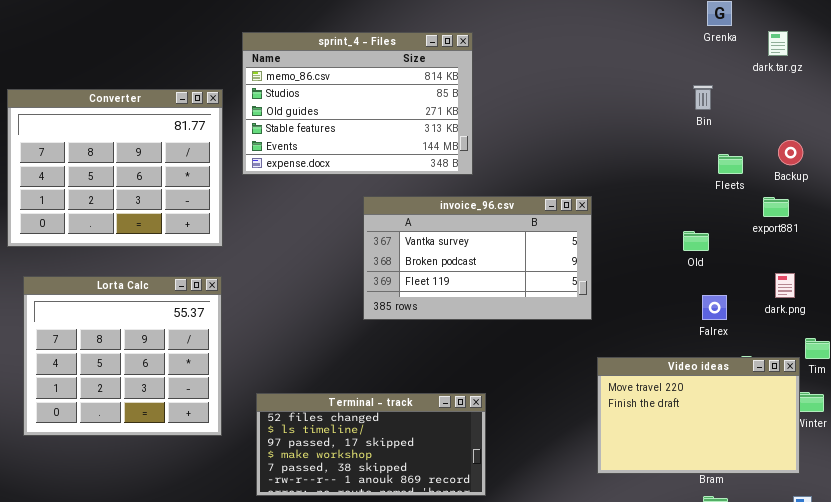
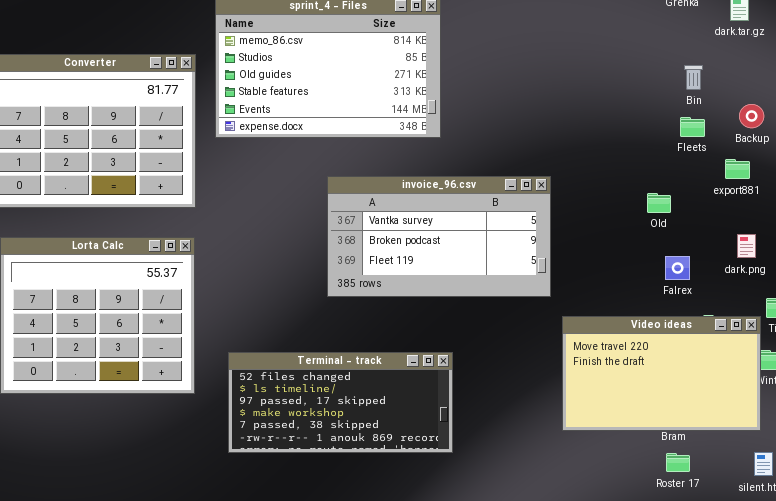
Bin: [693,85,713,110] -> [684,65,703,90], moved
invoice_96.csv: [363,196,592,320] -> [327,176,551,297], moved

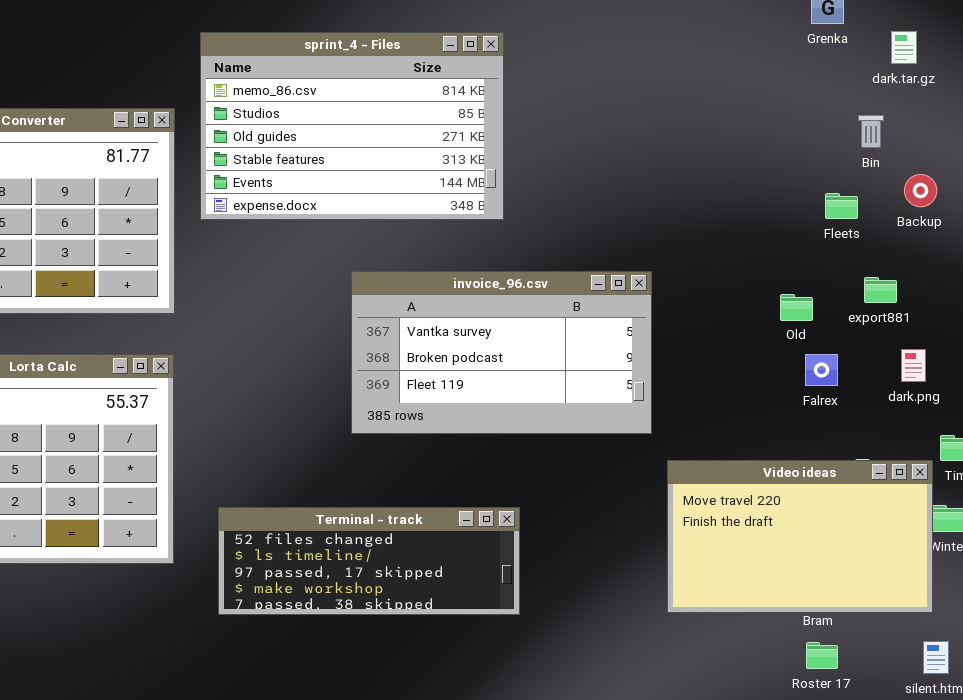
Bin: [684,65,703,90] -> [858,115,884,148], moved
export881: [725,159,750,179] -> [864,277,897,303], moved
Falrex: [665,256,690,280] -> [805,354,838,386], moved
Terminal - track: [228,352,453,453] -> [218,507,520,615], resized

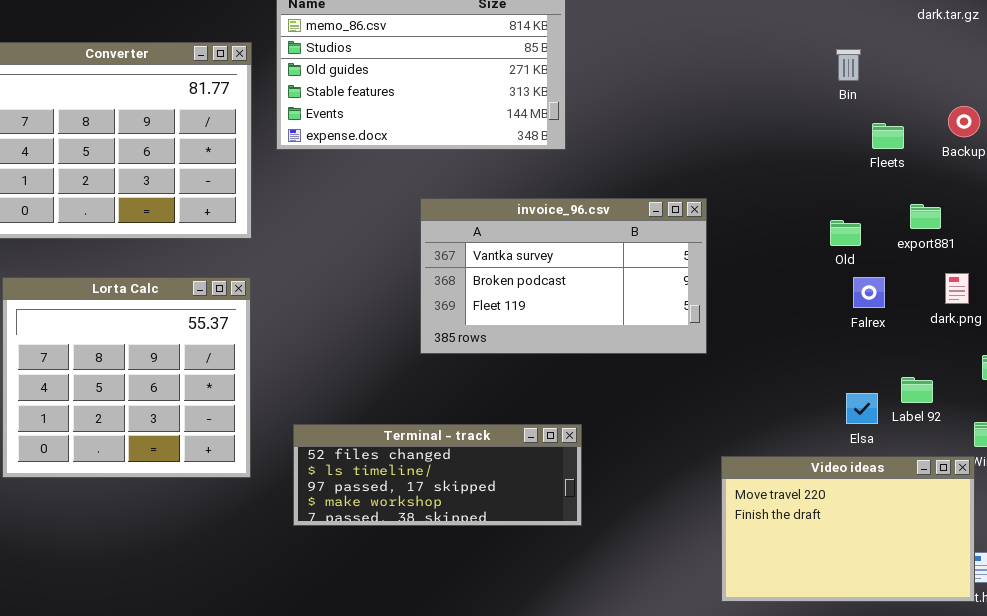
Bin: [858,115,884,148] -> [836,49,861,81], moved
Video ideas: [667,460,933,613] -> [721,456,975,602], moved

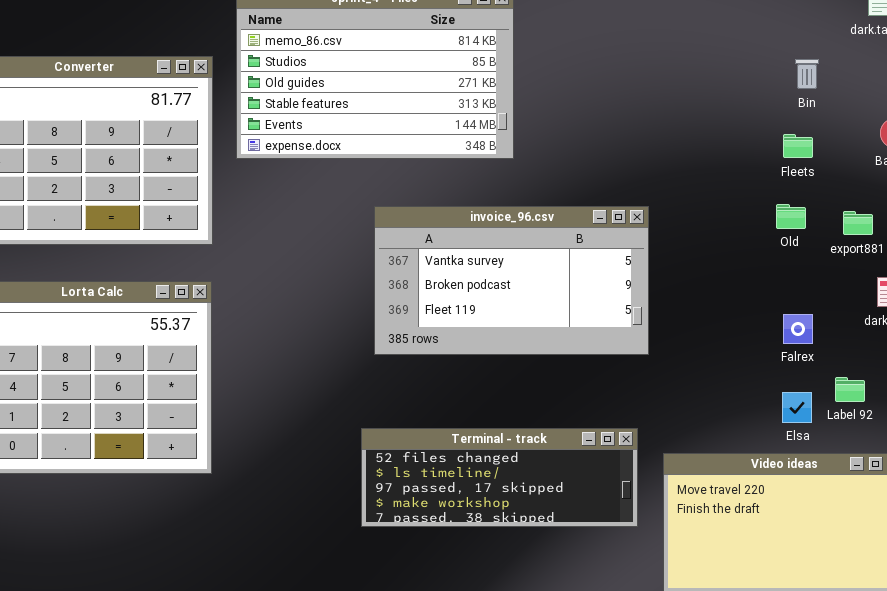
Bin: [836,49,861,81] -> [795,59,819,89], moved
Fleets: [872,123,904,149] -> [783,134,813,158], moved
Old: [830,220,861,246] -> [776,204,806,229], moved
Falrex: [853,277,885,308] -> [783,314,813,344], moved
Terminal - track: [293,424,582,526] -> [361,428,638,527], moved

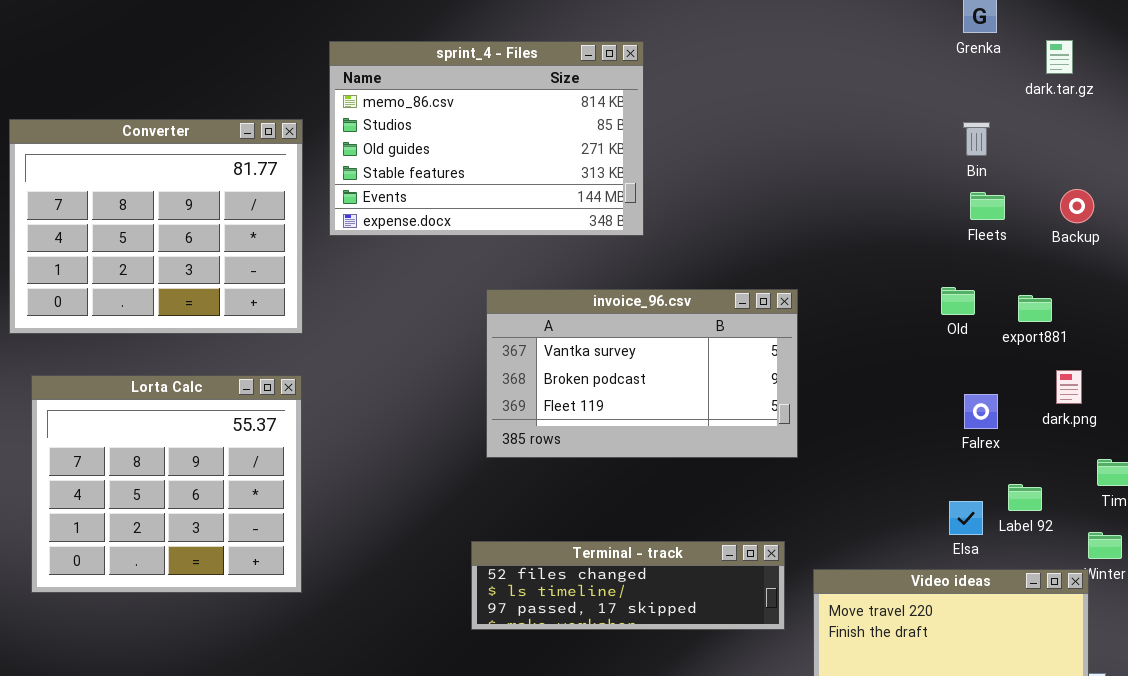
Fleets: [783,134,813,158] -> [970,192,1005,220], moved
Falrex: [783,314,813,344] -> [964,394,998,429], moved
Terminal - track: [361,428,638,527] -> [471,541,785,630], resized

